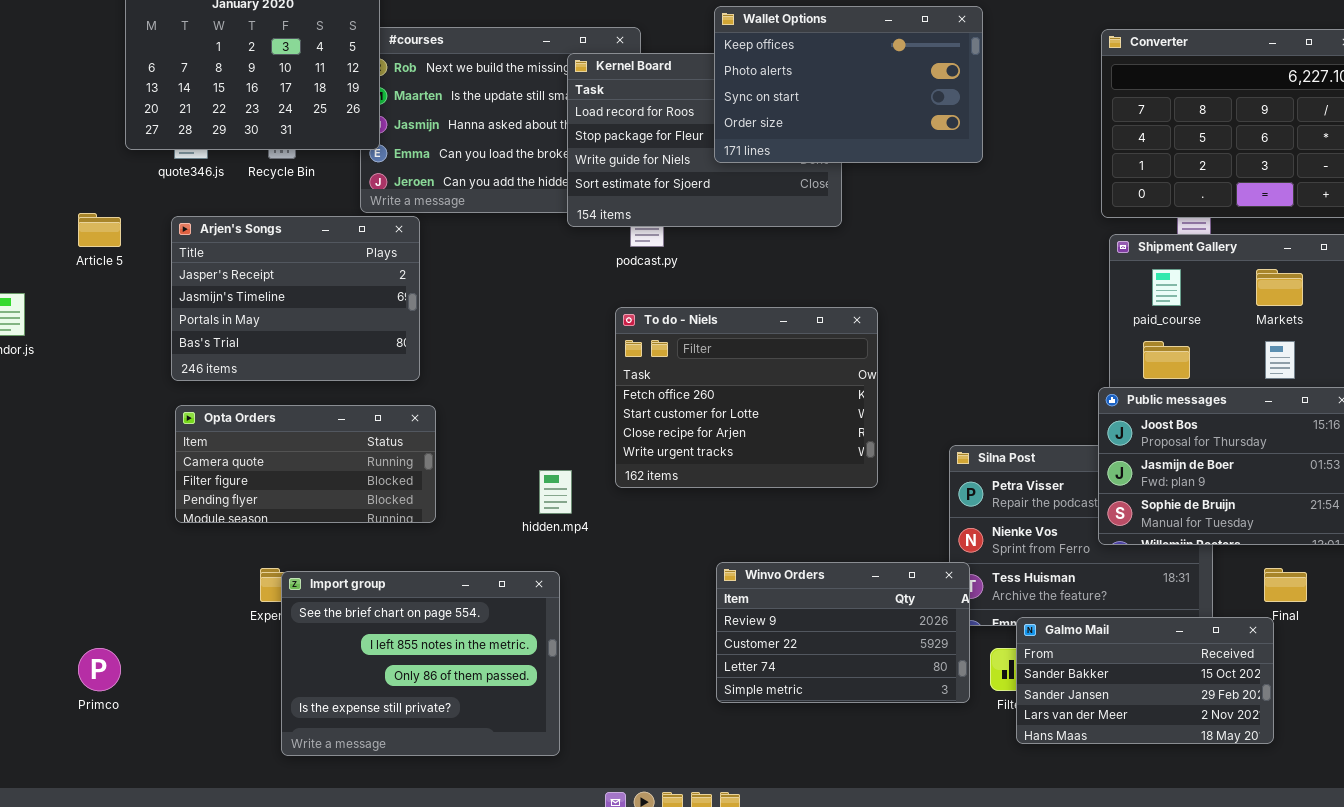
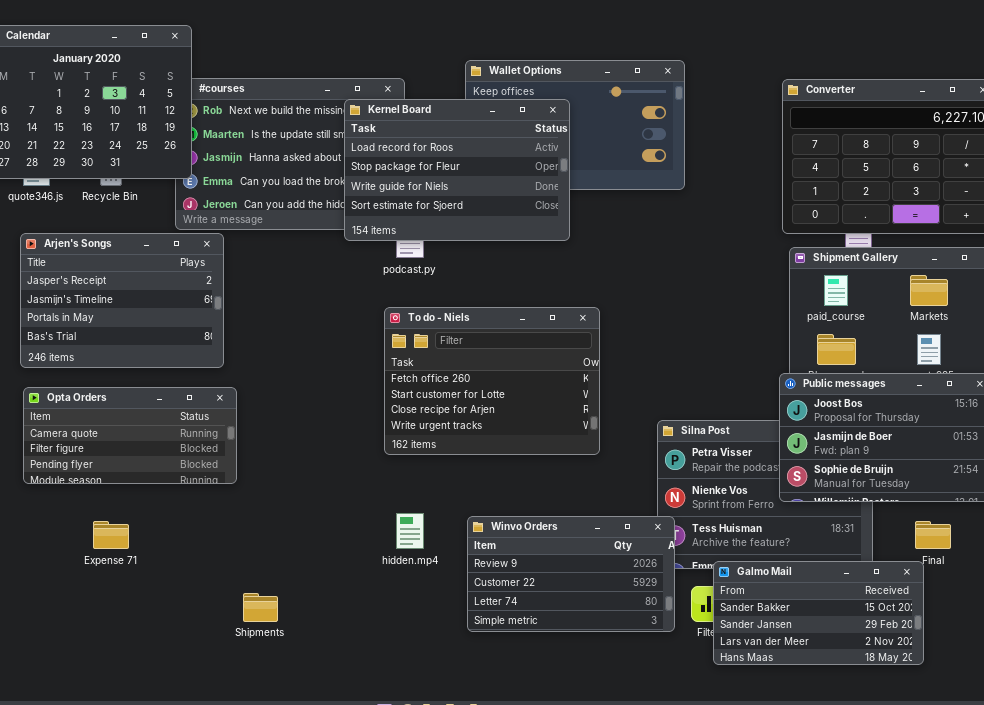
Kernel Board: [567,53,842,227] -> [344,99,570,241], raised
hidden.mp4: [539,470,572,514] -> [396,513,424,549], moved
Import group: [281,571,560,756] -> none, closed

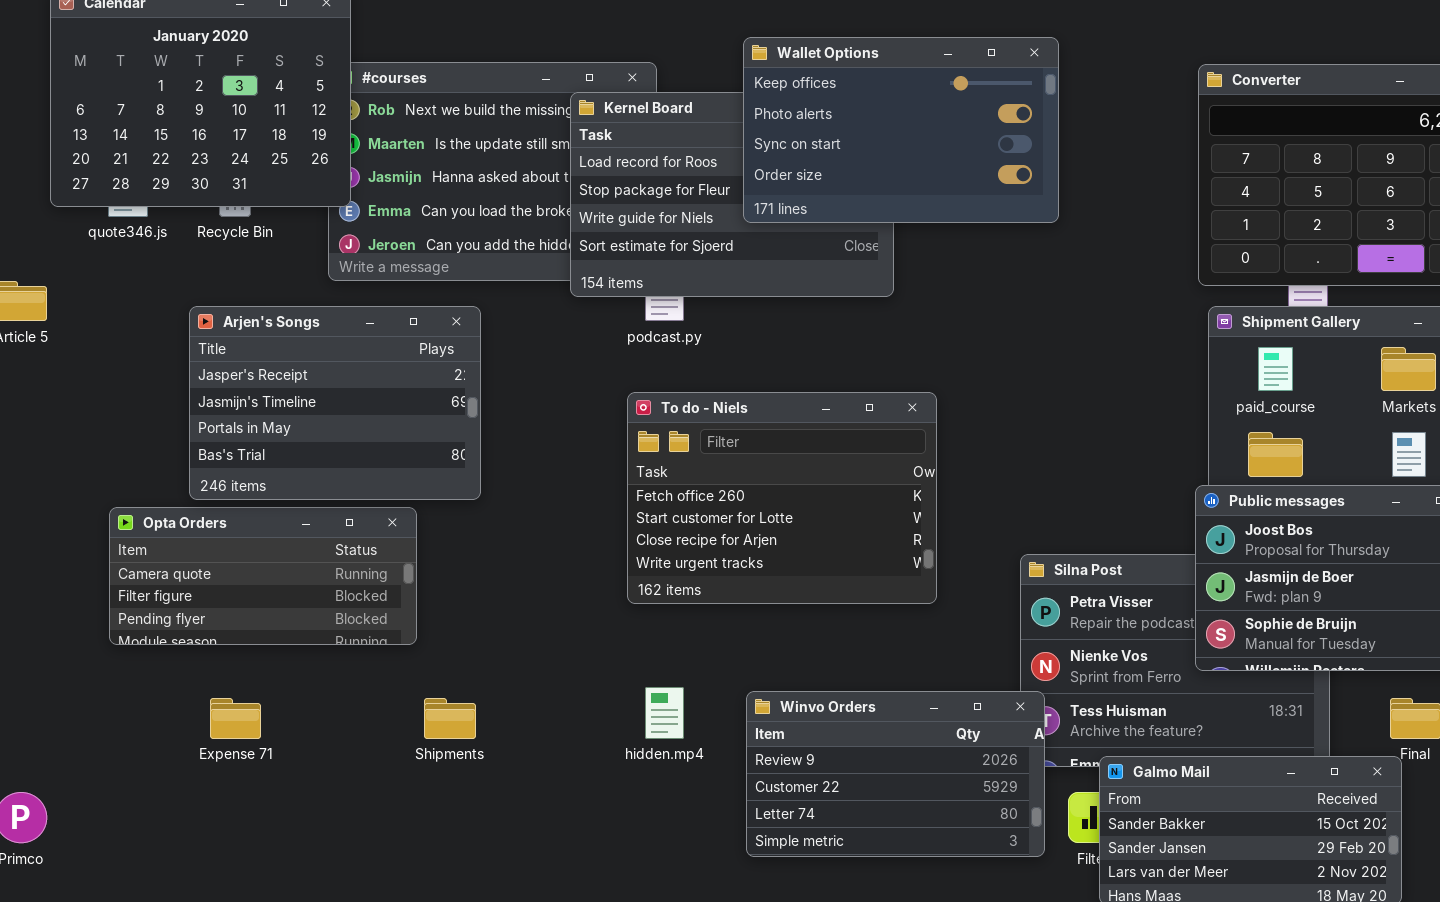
Wallet Options: [465,60,685,190] -> [743,37,1059,223], raised
Arjen's Songs: [20,233,224,368] -> [189,306,481,500], moved
Shipments: [243,593,278,622] -> [424,698,476,739], moved

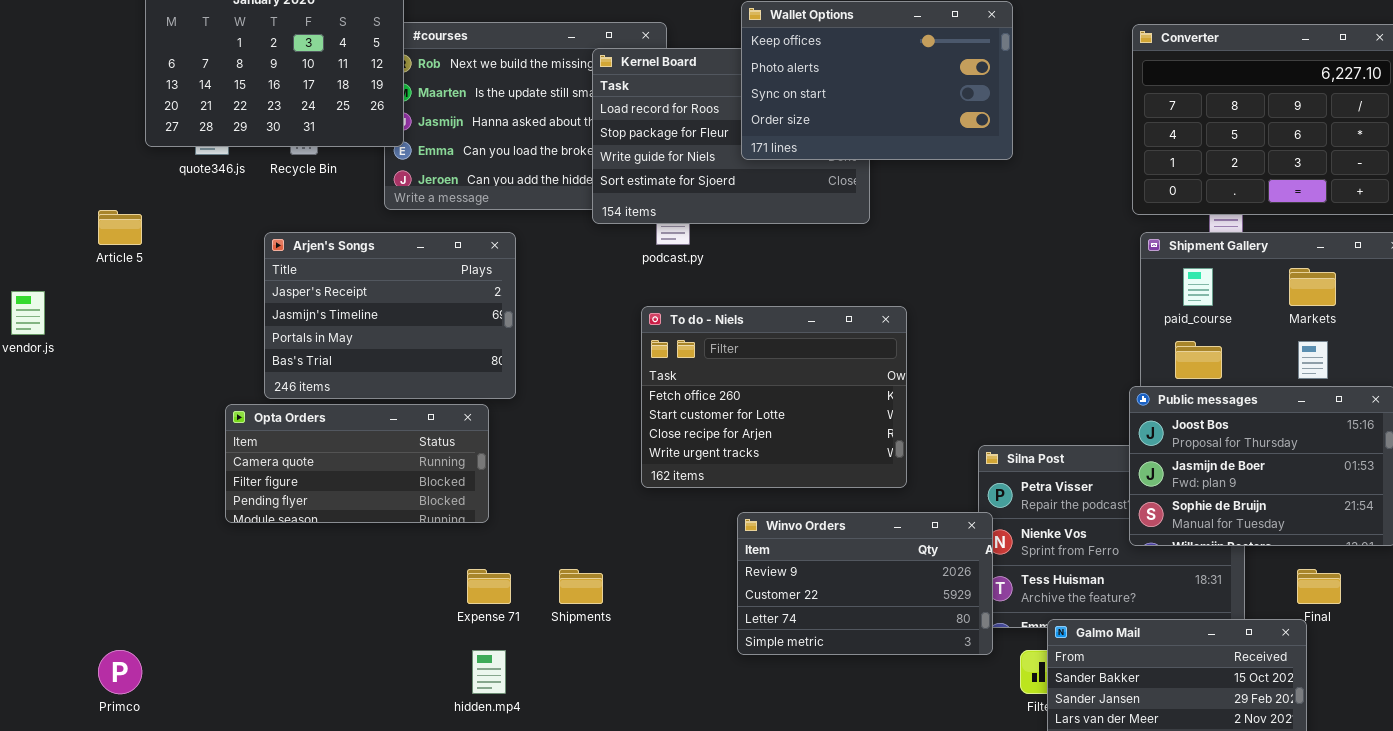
Opta Orders: [109,507,417,645] -> [225,404,489,523], moved
hidden.mp4: [645,687,684,739] -> [472,650,506,694], moved
Winvo Orders: [746,691,1045,857] -> [737,512,993,655], moved
Expense 71: [210,698,261,739] -> [467,569,511,604], moved
Shipments: [424,698,476,739] -> [559,569,603,604], moved

